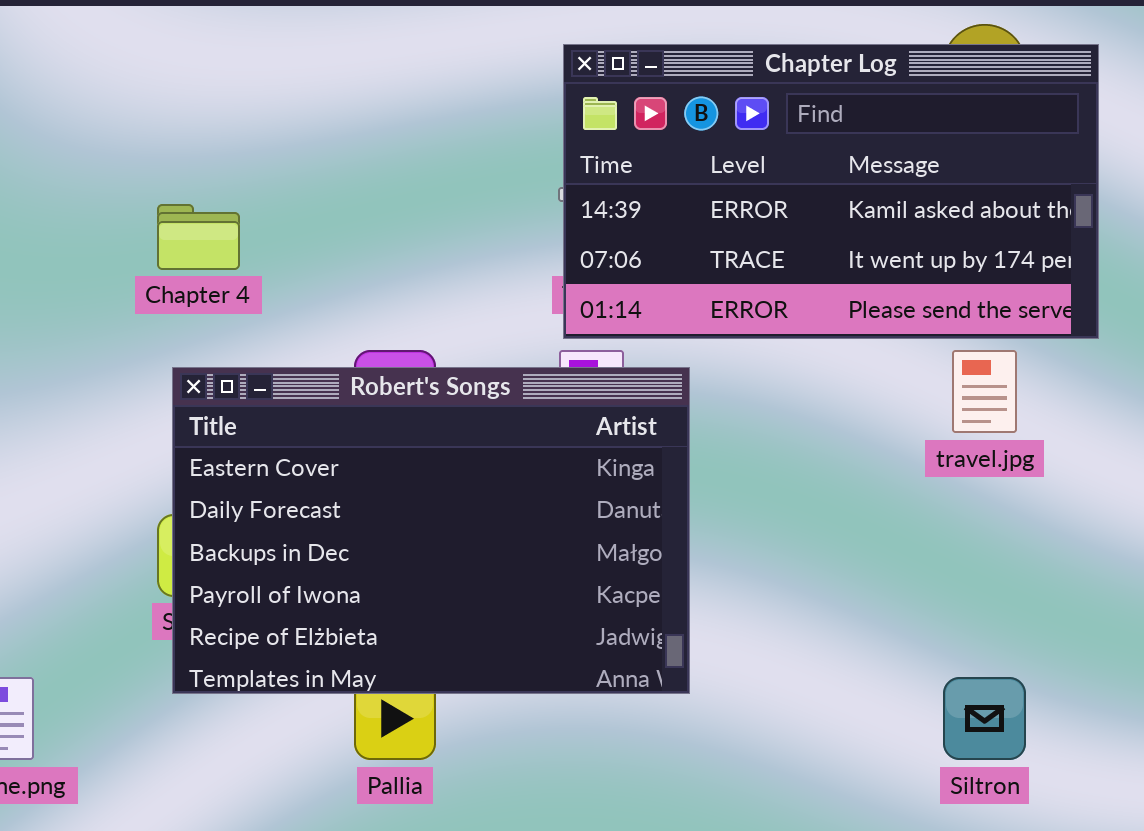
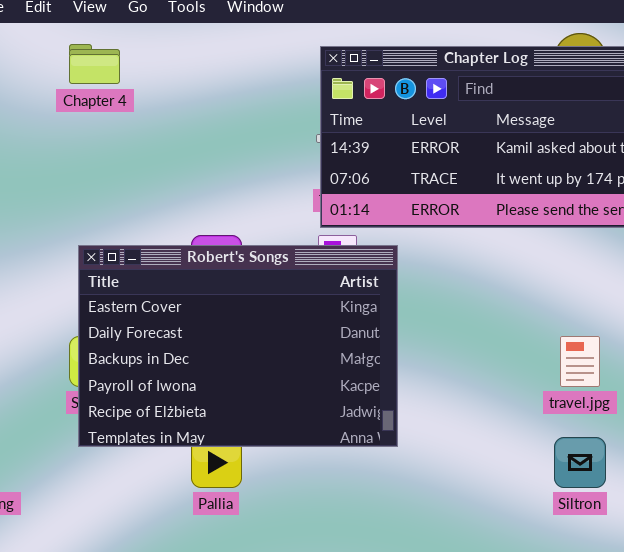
Chapter 4: [157,204,240,270] -> [69,44,120,84], moved
travel.jpg: [952,350,1017,433] -> [560,336,600,387], moved

